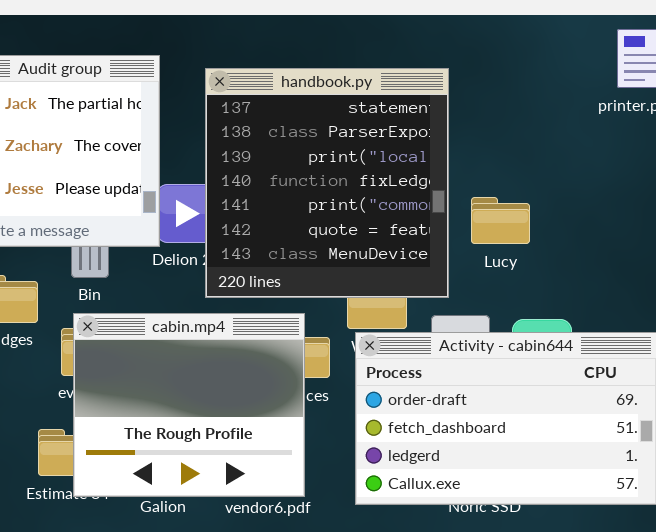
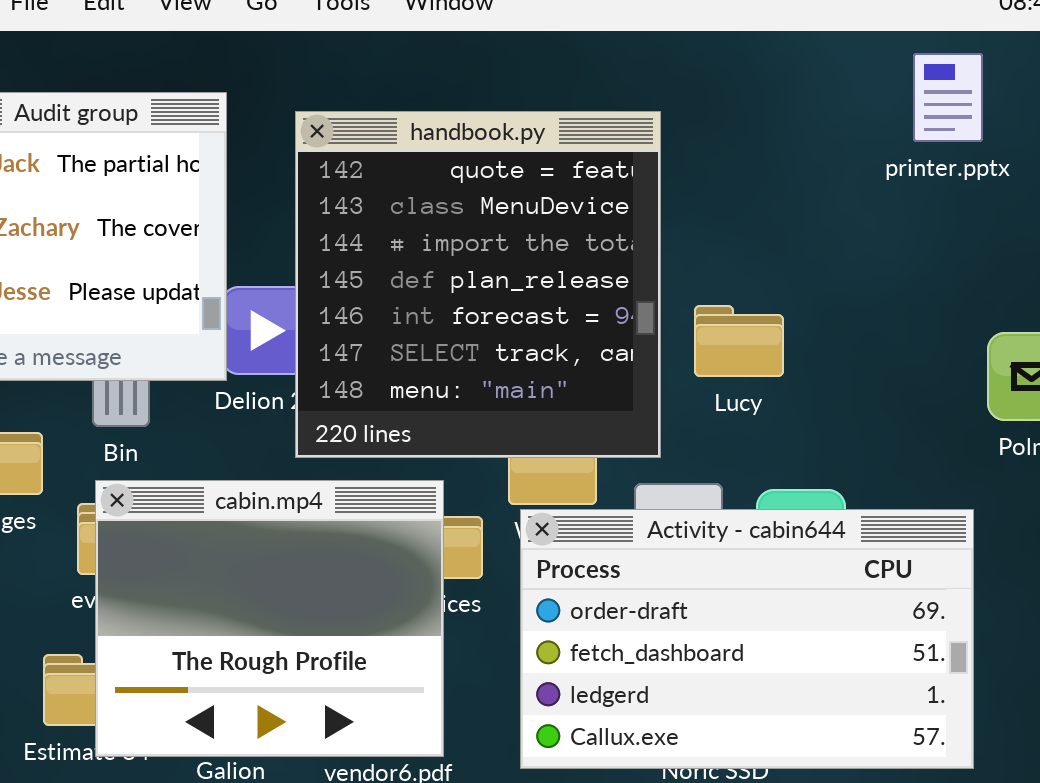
handbook.py: [205,68,449,298] -> [295,111,661,458], scrolled down 5 rows

